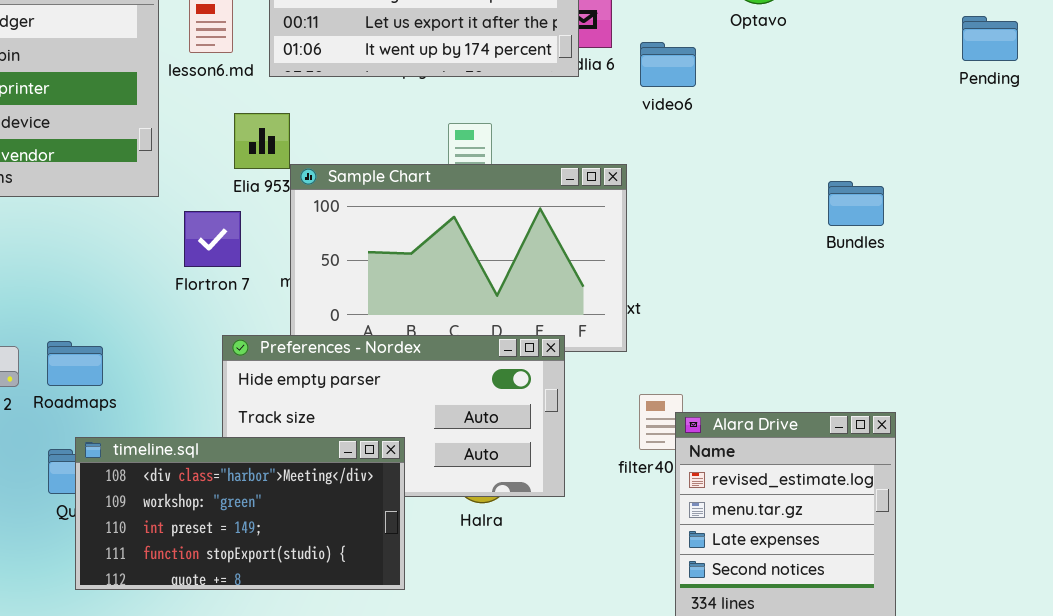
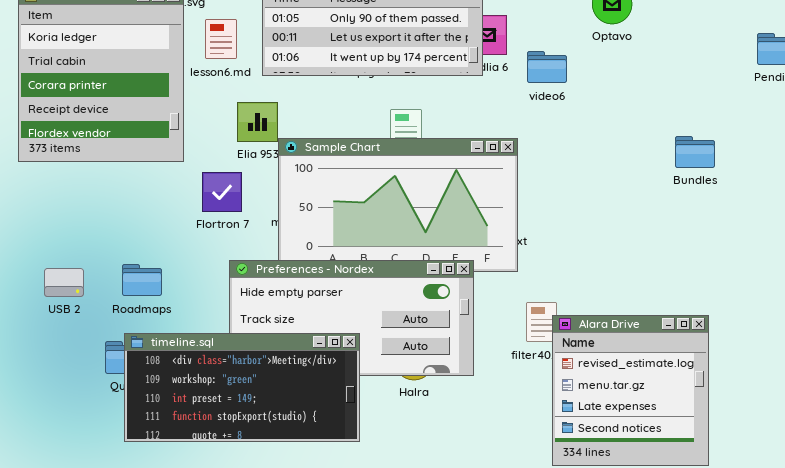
Bundles: [828,181,884,226] -> [675,136,715,168], moved
Roadmaps: [47,341,103,386] -> [122,264,162,296], moved

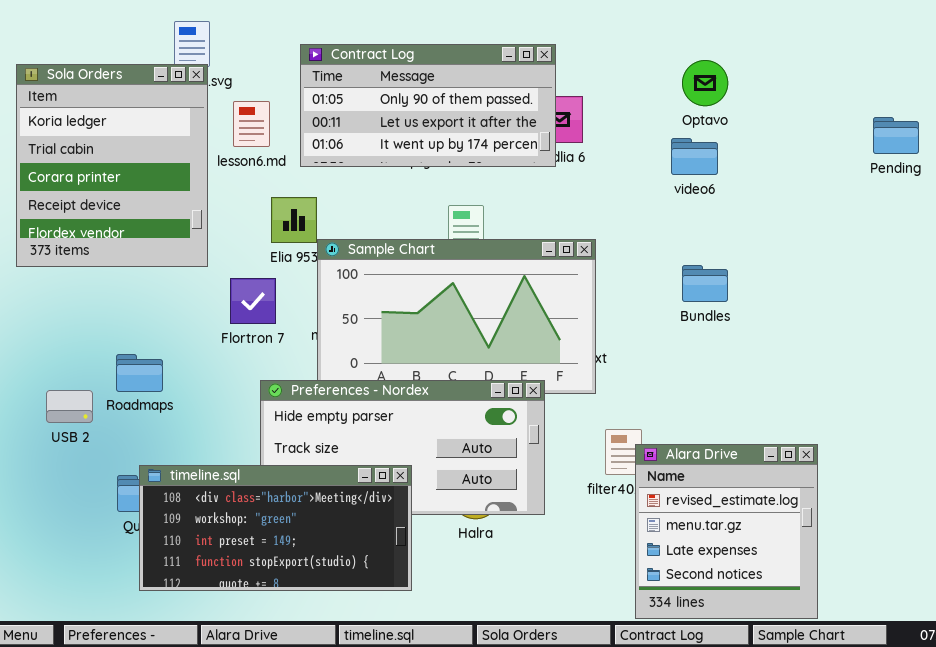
video6: [527,51,567,83] -> [671,138,718,175], moved
Bundles: [675,136,715,168] -> [682,265,728,302], moved
Roadmaps: [122,264,162,296] -> [116,354,163,392], moved

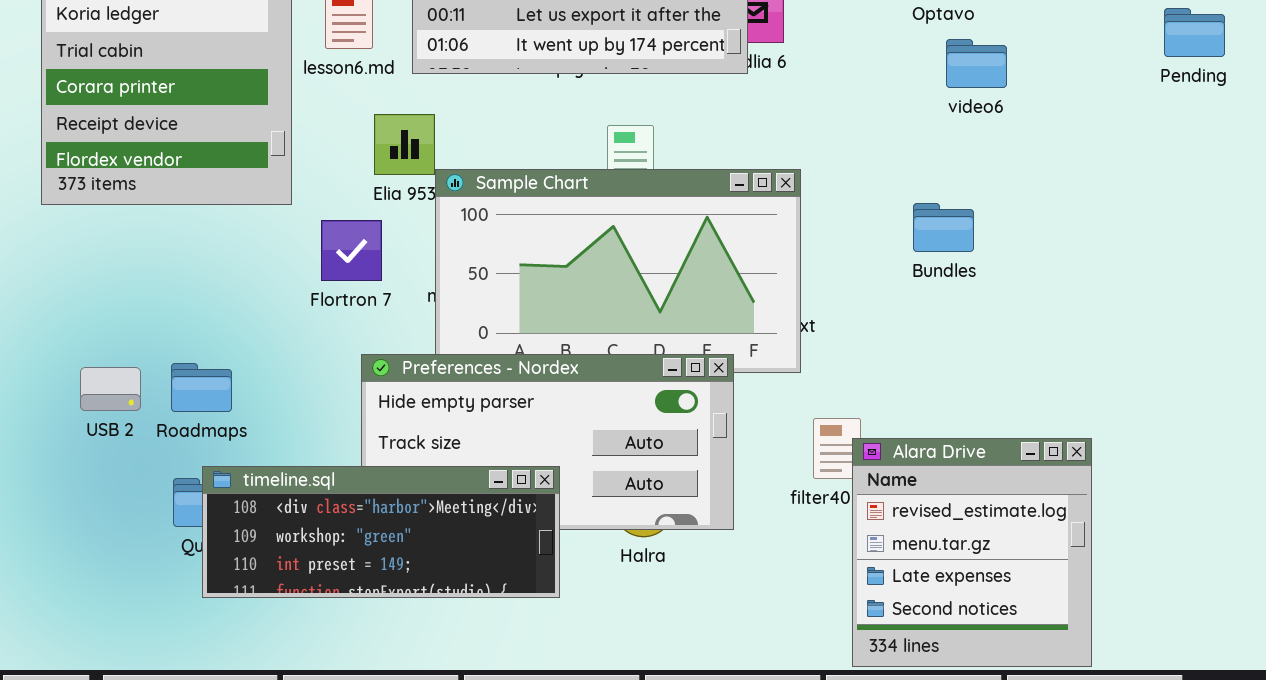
video6: [671,138,718,175] -> [946,39,1007,88], moved
Roadmaps: [116,354,163,392] -> [171,363,232,412], moved
timeline.sql: [139,465,412,591] -> [202,466,560,598], resized

